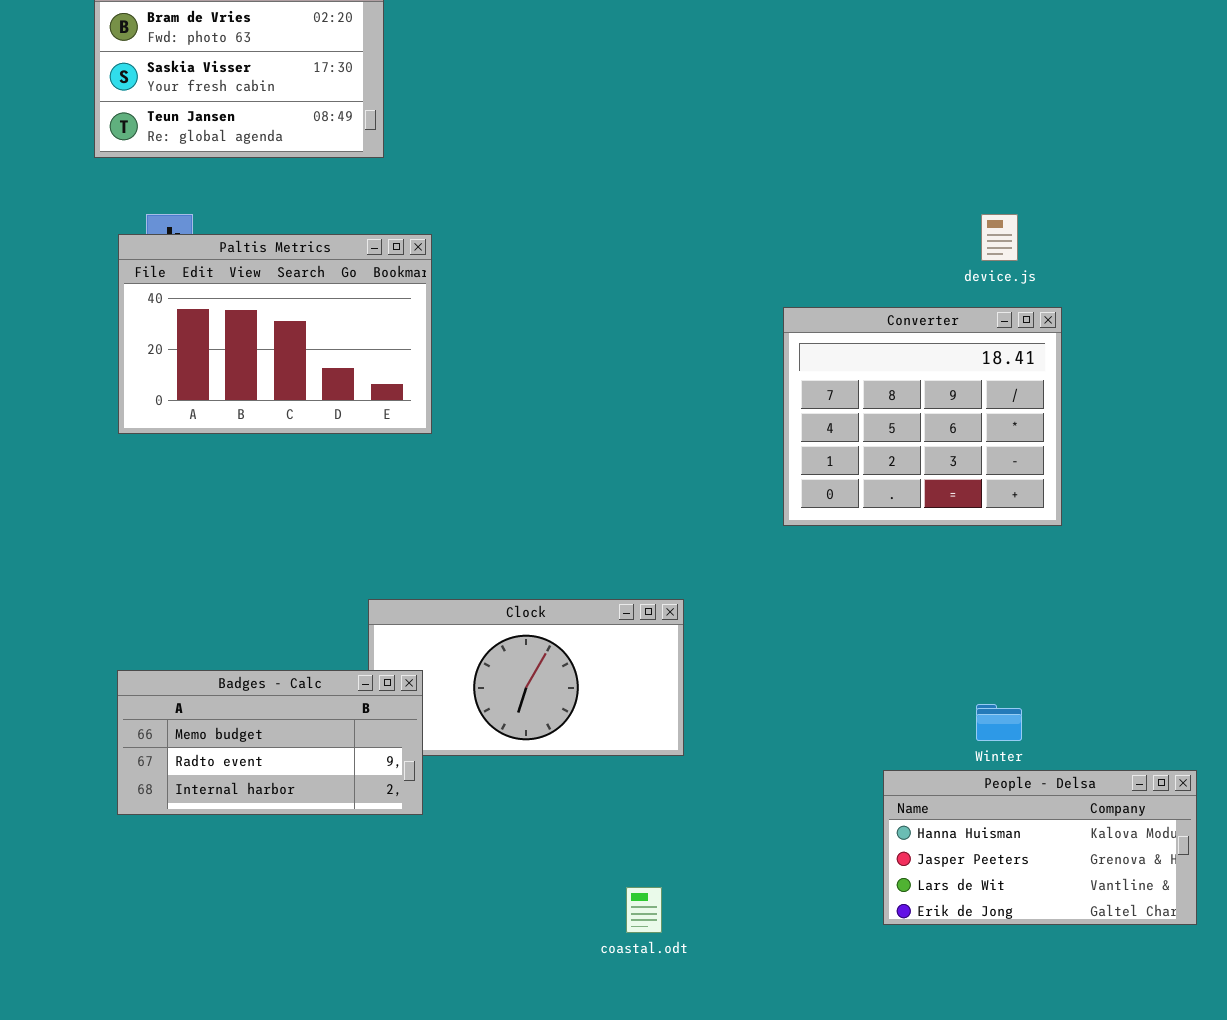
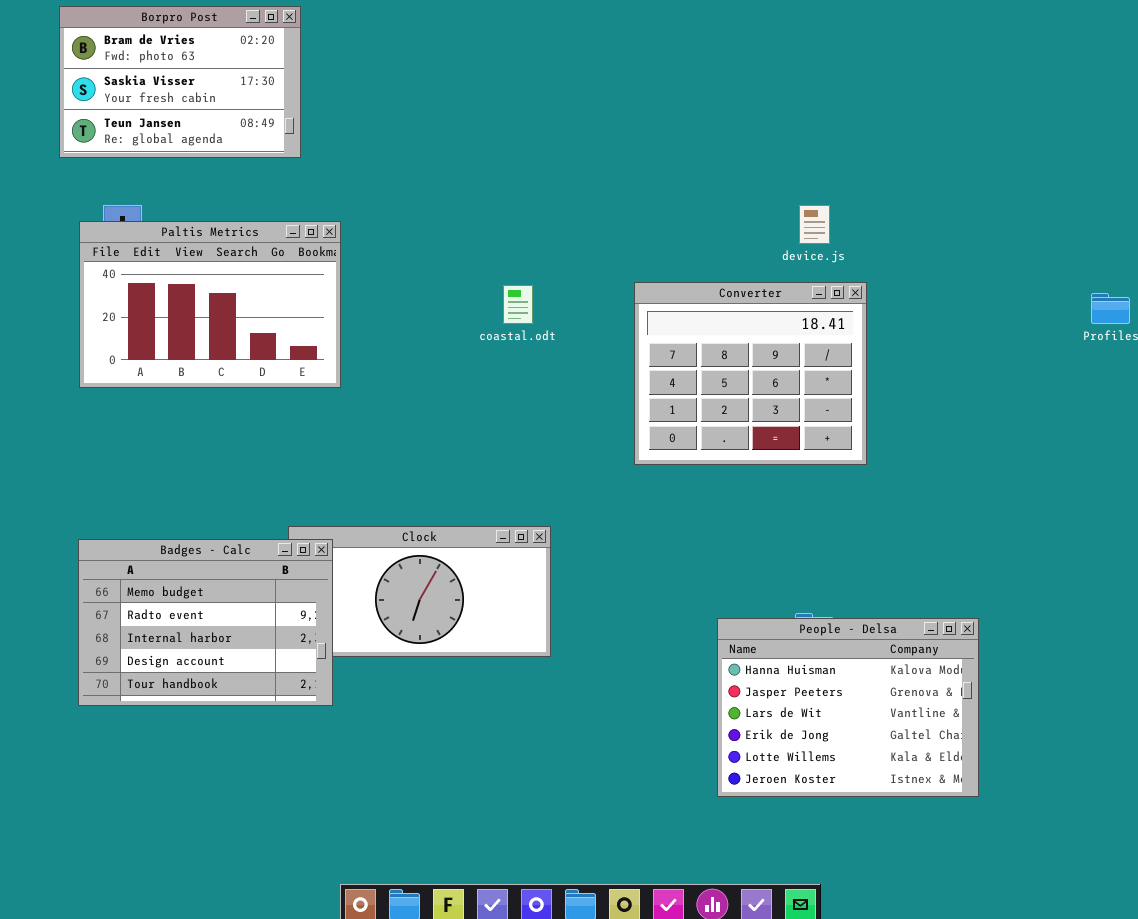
Badges - Calc: [117,670,423,815] -> [78,539,333,706], resized
People - Delsa: [883,770,1197,925] -> [717,618,979,797], resized
coastal.odt: [626,887,662,933] -> [503,285,533,324], moved

